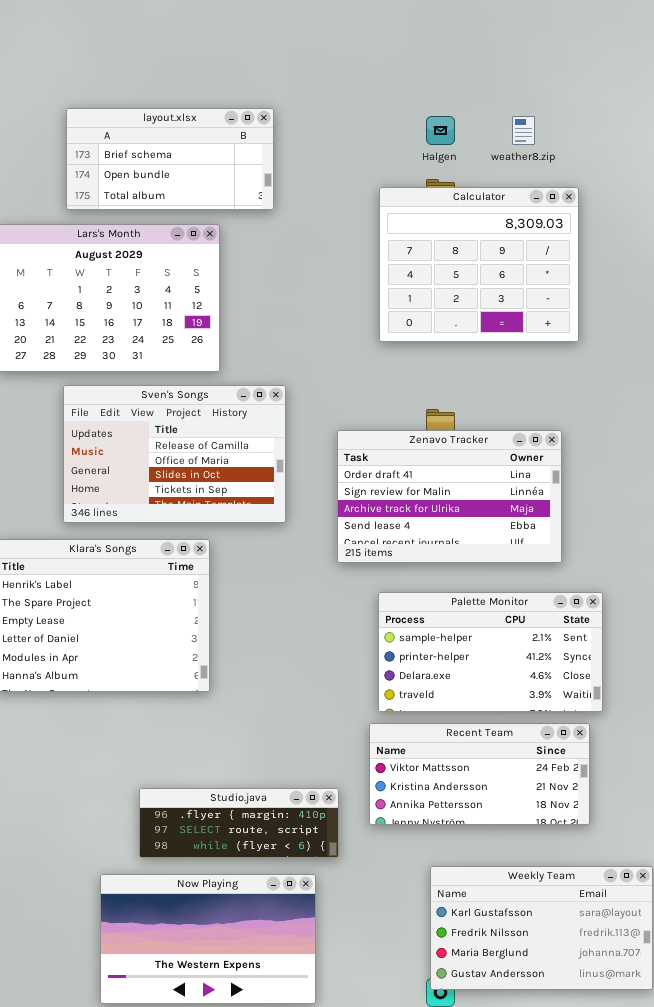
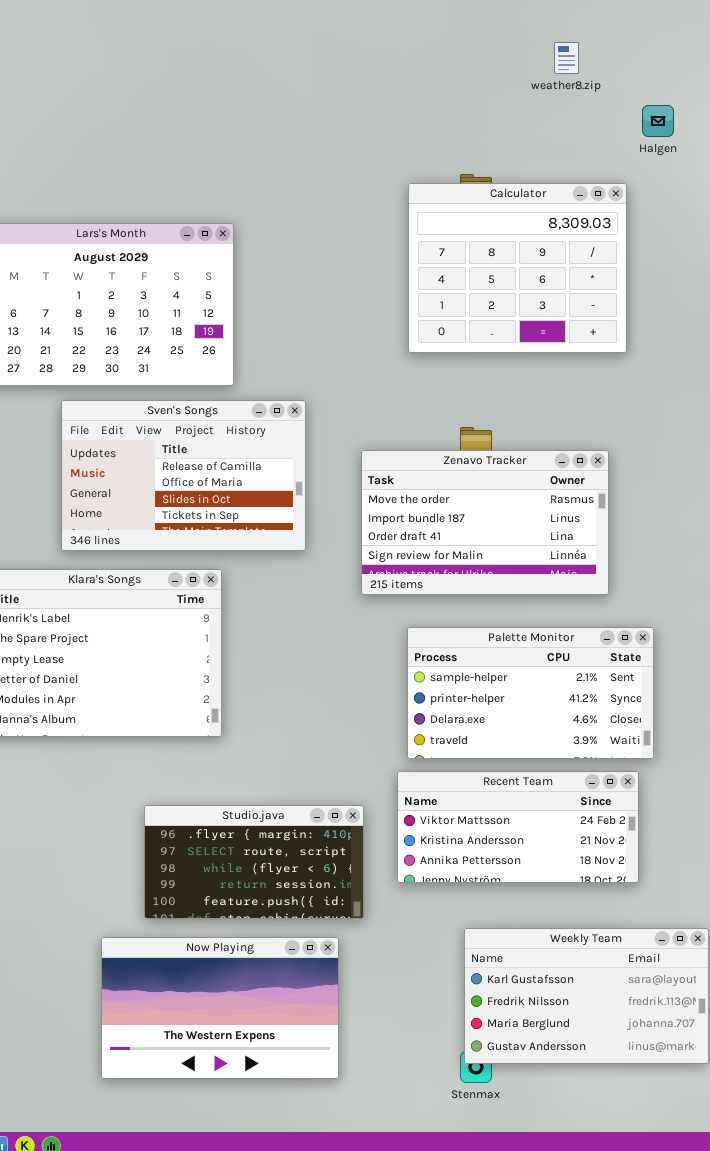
layout.xlsx: [66,108,274,210] -> none, closed
Halgen: [426,116,455,145] -> [642,105,674,137], moved
weather8.zip: [512,116,535,145] -> [554,42,579,74], moved
Zenavo Tracker: [337,430,562,563] -> [361,450,609,595], scrolled up 2 rows
Studio.java: [139,788,339,858] -> [144,805,364,919], resized

